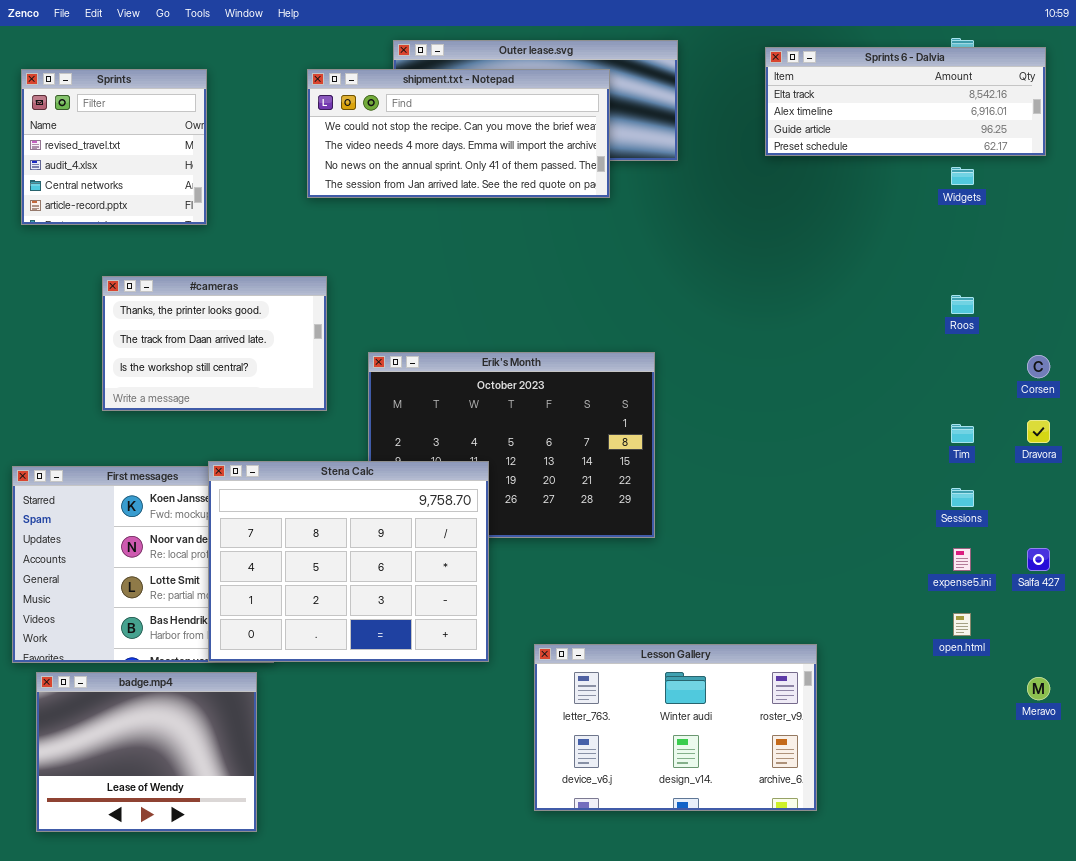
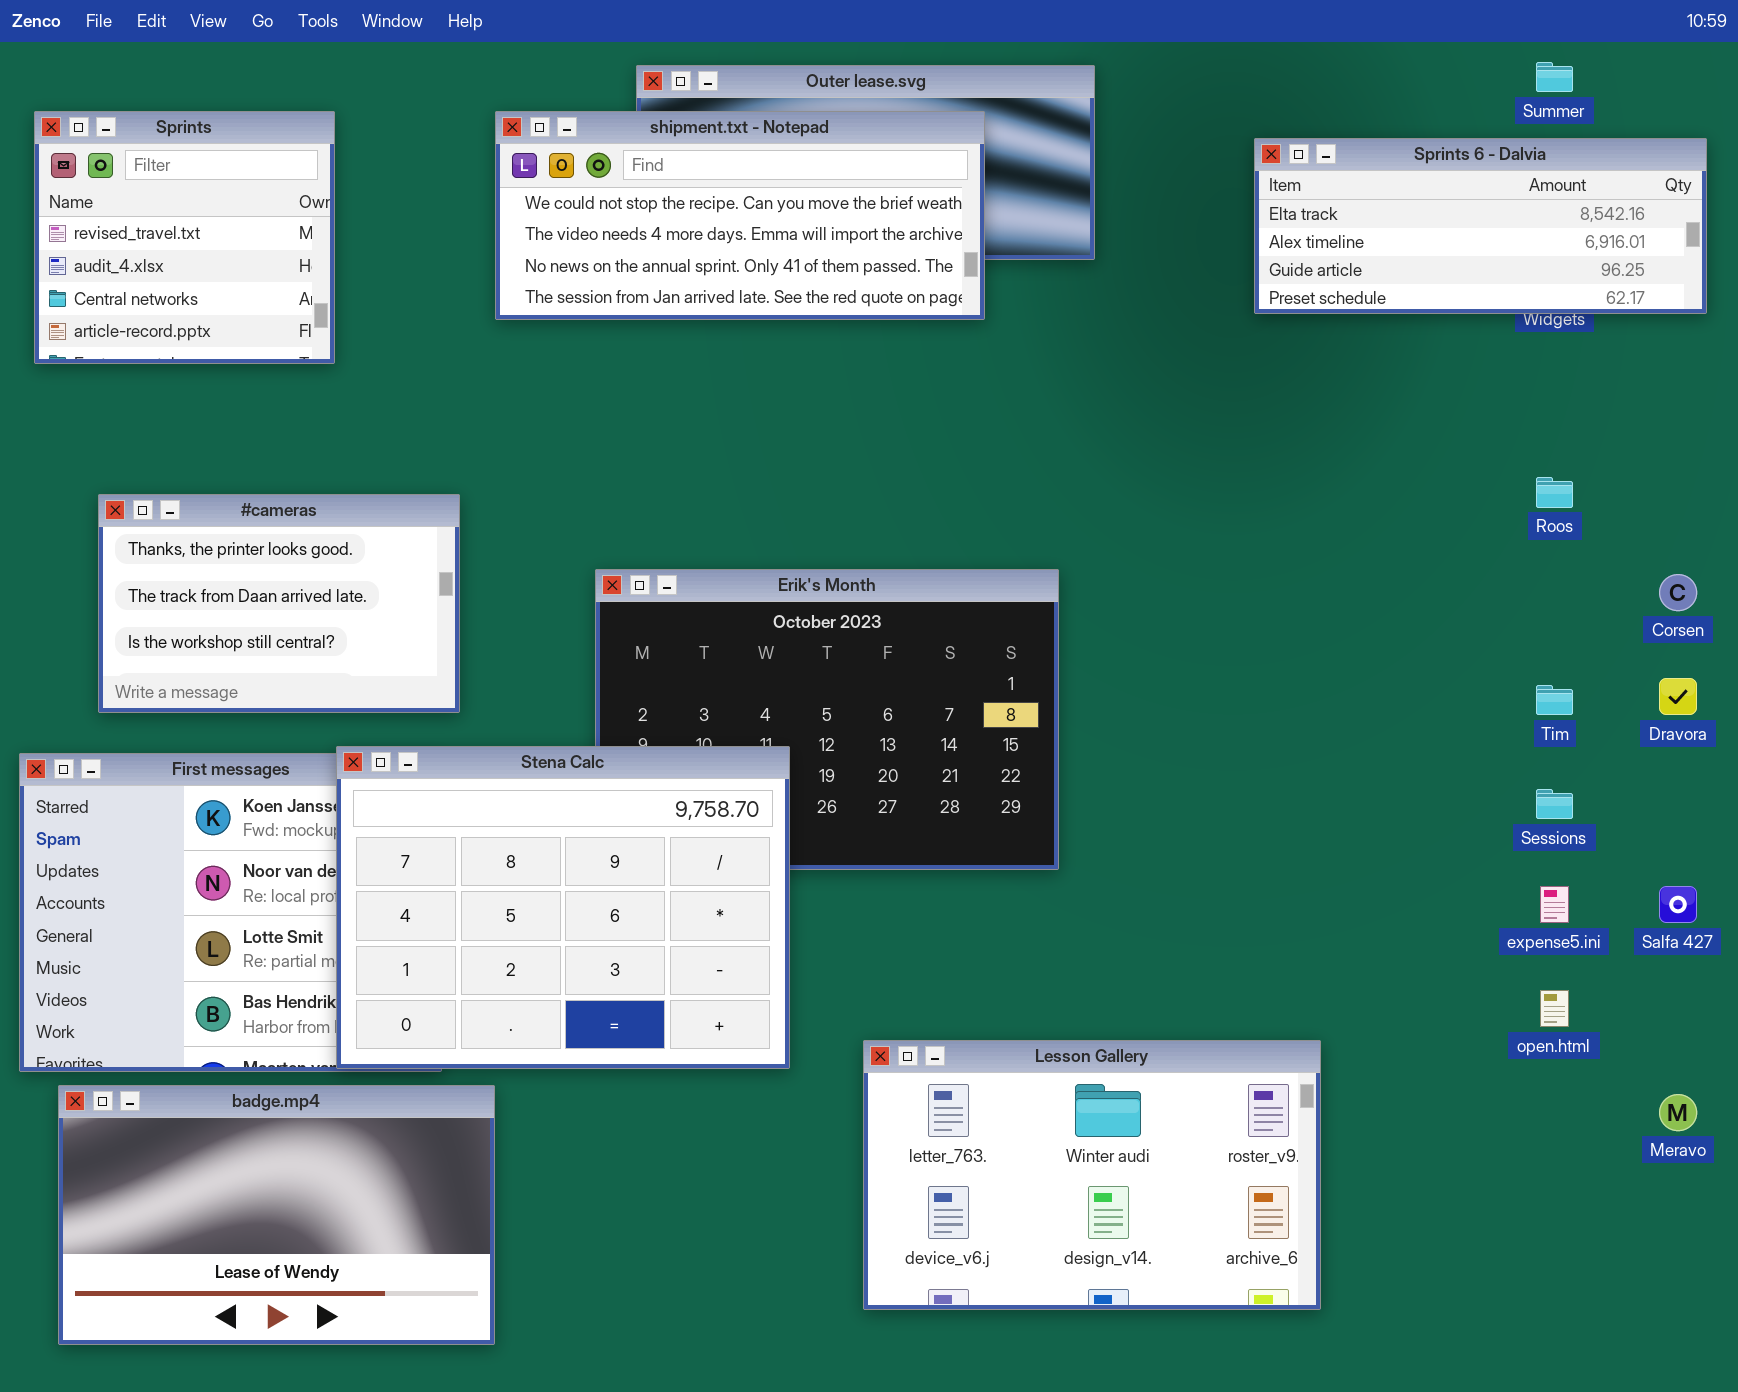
Sprints 6 - Dalvia: [765,47,1046,156] -> [1254,138,1707,314], moved
#cameras: [102,276,327,411] -> [98,494,460,713], moved
badge.mp4: [36,672,257,832] -> [58,1085,495,1345], resized

